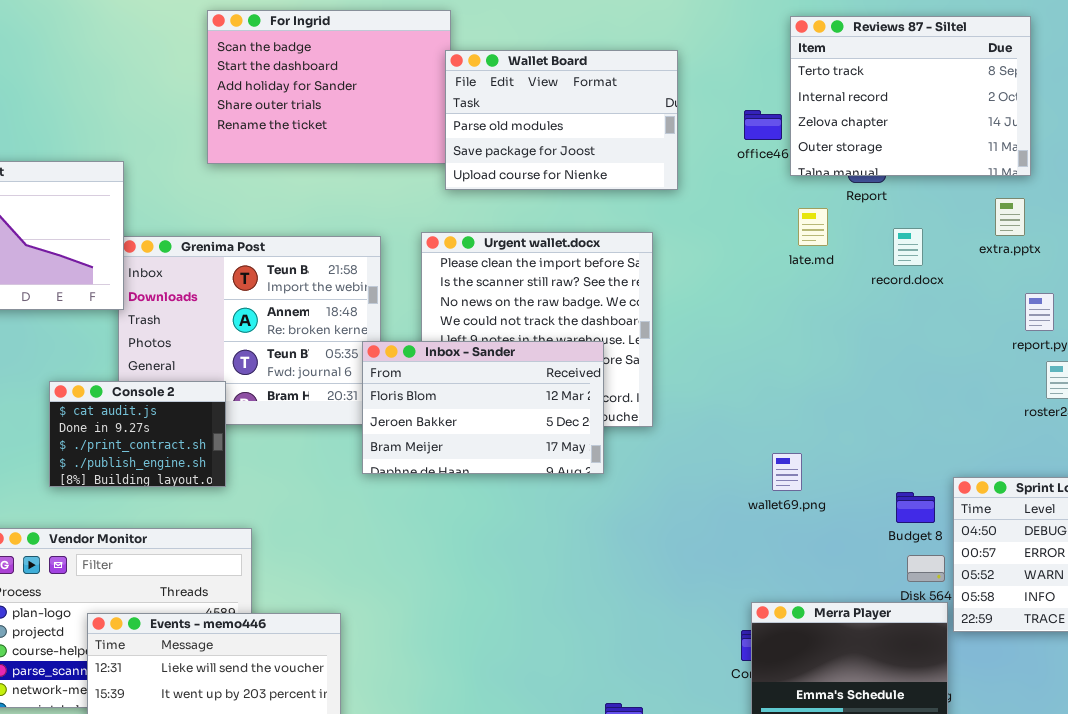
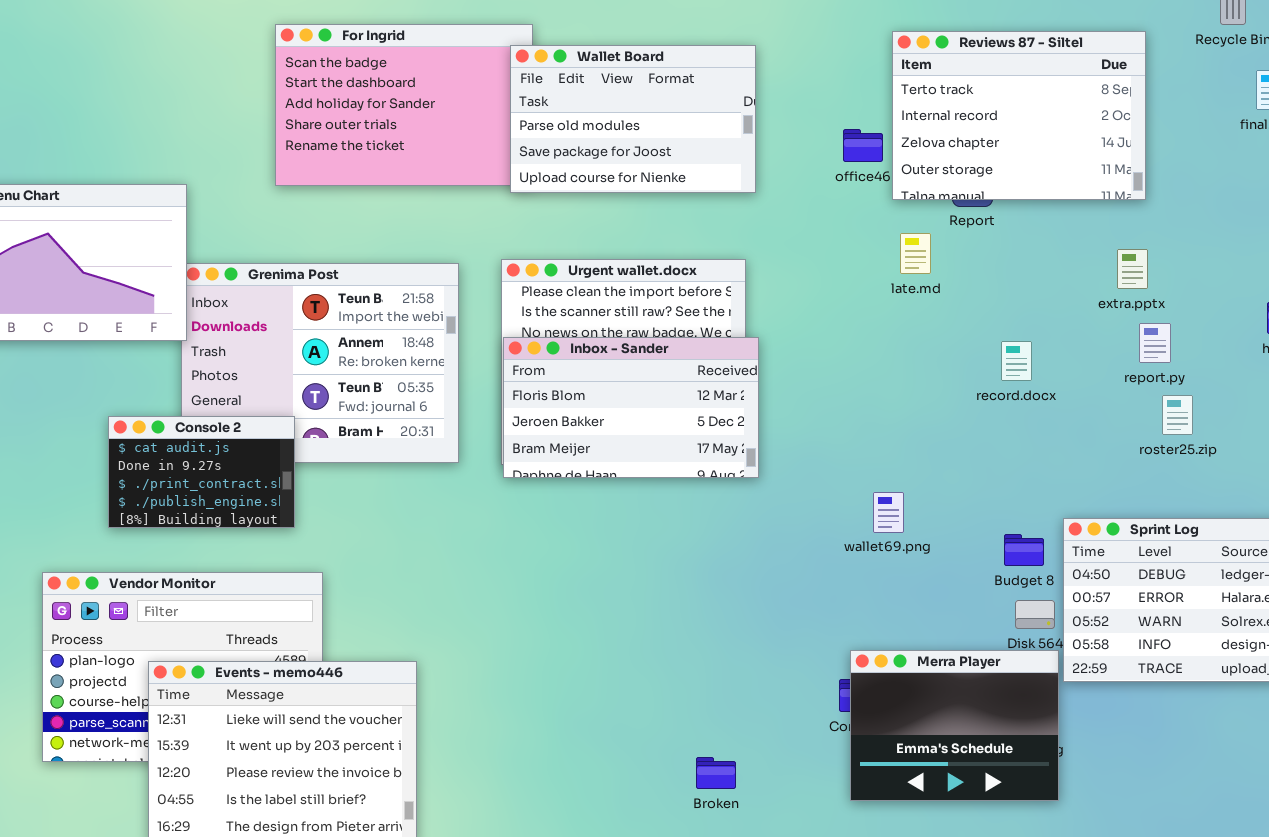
Wallet Board: [445,50,678,190] -> [510,45,756,193], moved
extra.pptx: [995,198,1025,236] -> [1117,249,1148,289], moved
record.docx: [893,228,923,266] -> [1001,341,1032,381], moved
Inbox - Sander: [362,341,604,474] -> [503,337,759,478], moved

